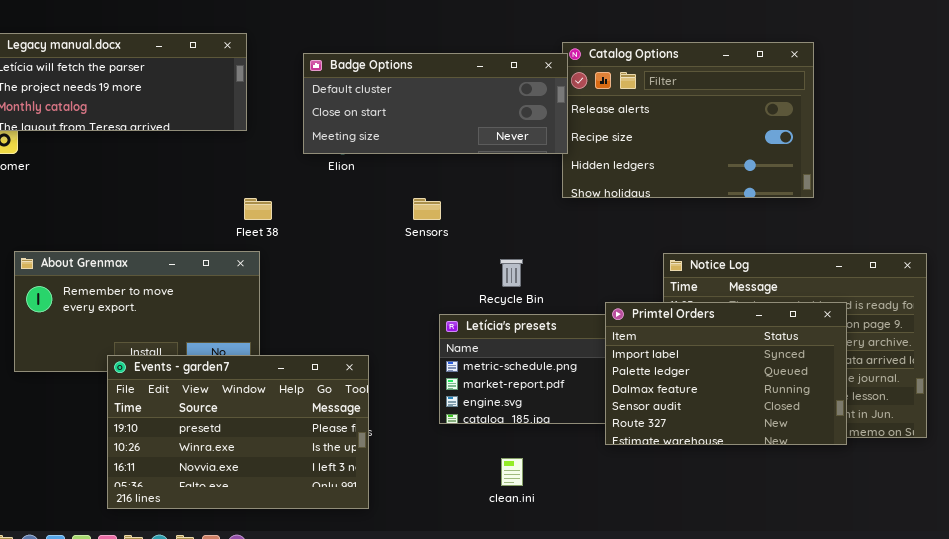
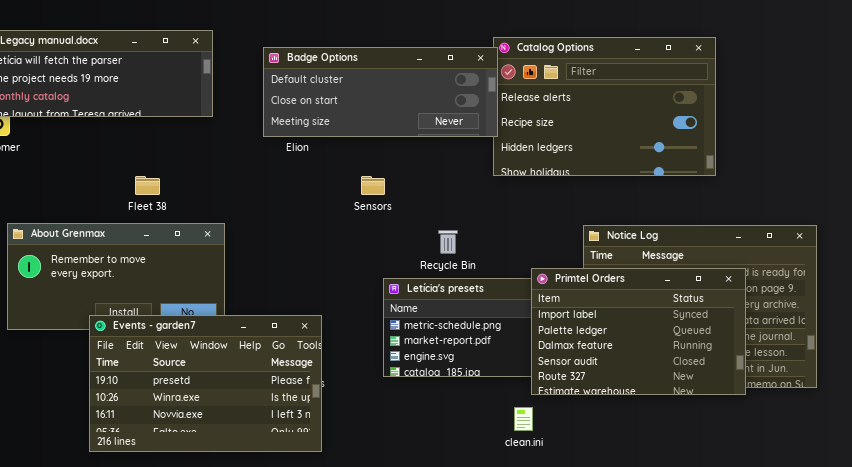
Fleet 38: [244,198,272,220] -> [135,176,160,195], moved
clean.ini: [501,458,523,486] -> [514,407,533,431], moved

